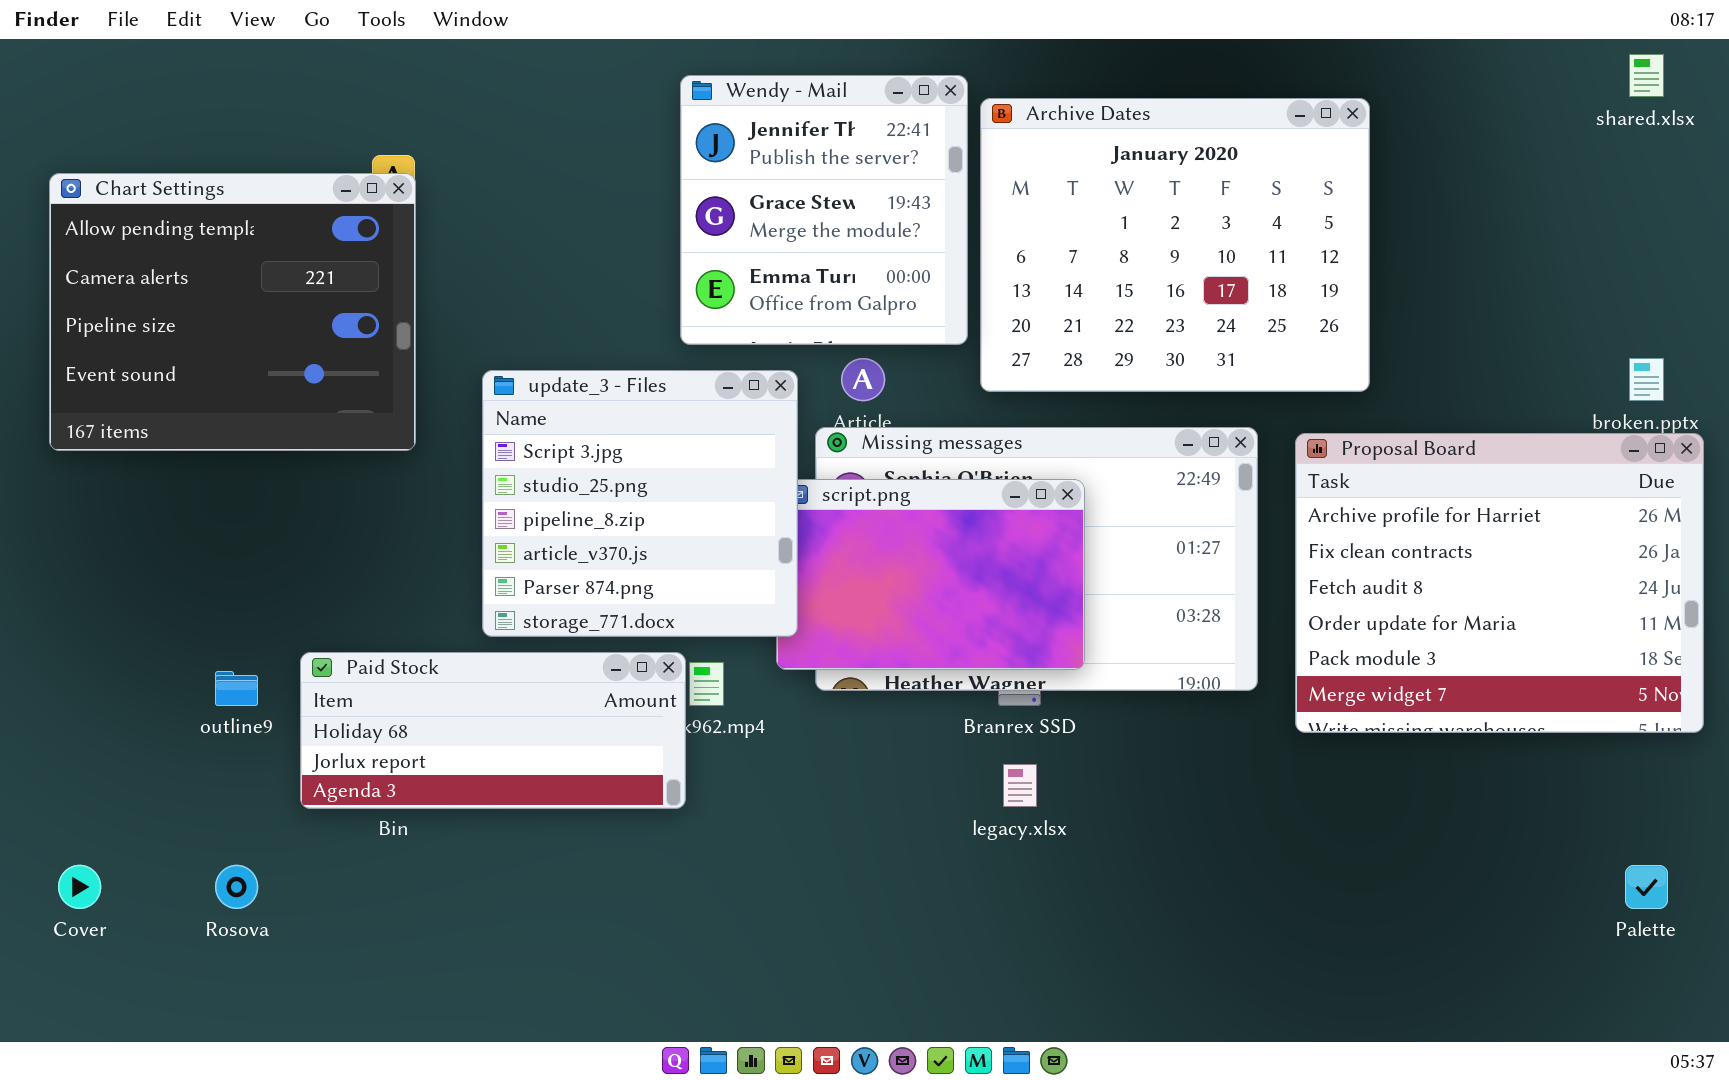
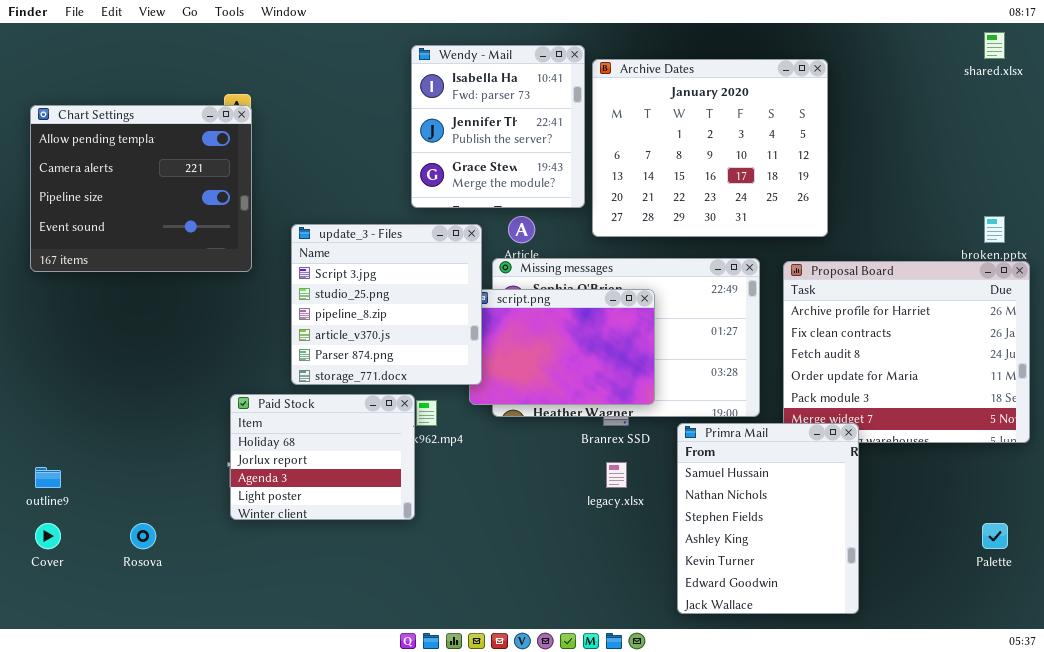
Wendy - Mail: [680,75,968,345] -> [411,45,585,208], scrolled up 1 row
Paid Stock: [300,652,686,809] -> [230,394,415,520], resized
outline9: [215,671,258,706] -> [35,467,61,488], moved
Primra Mail: none -> [677,423,859,614], opened

